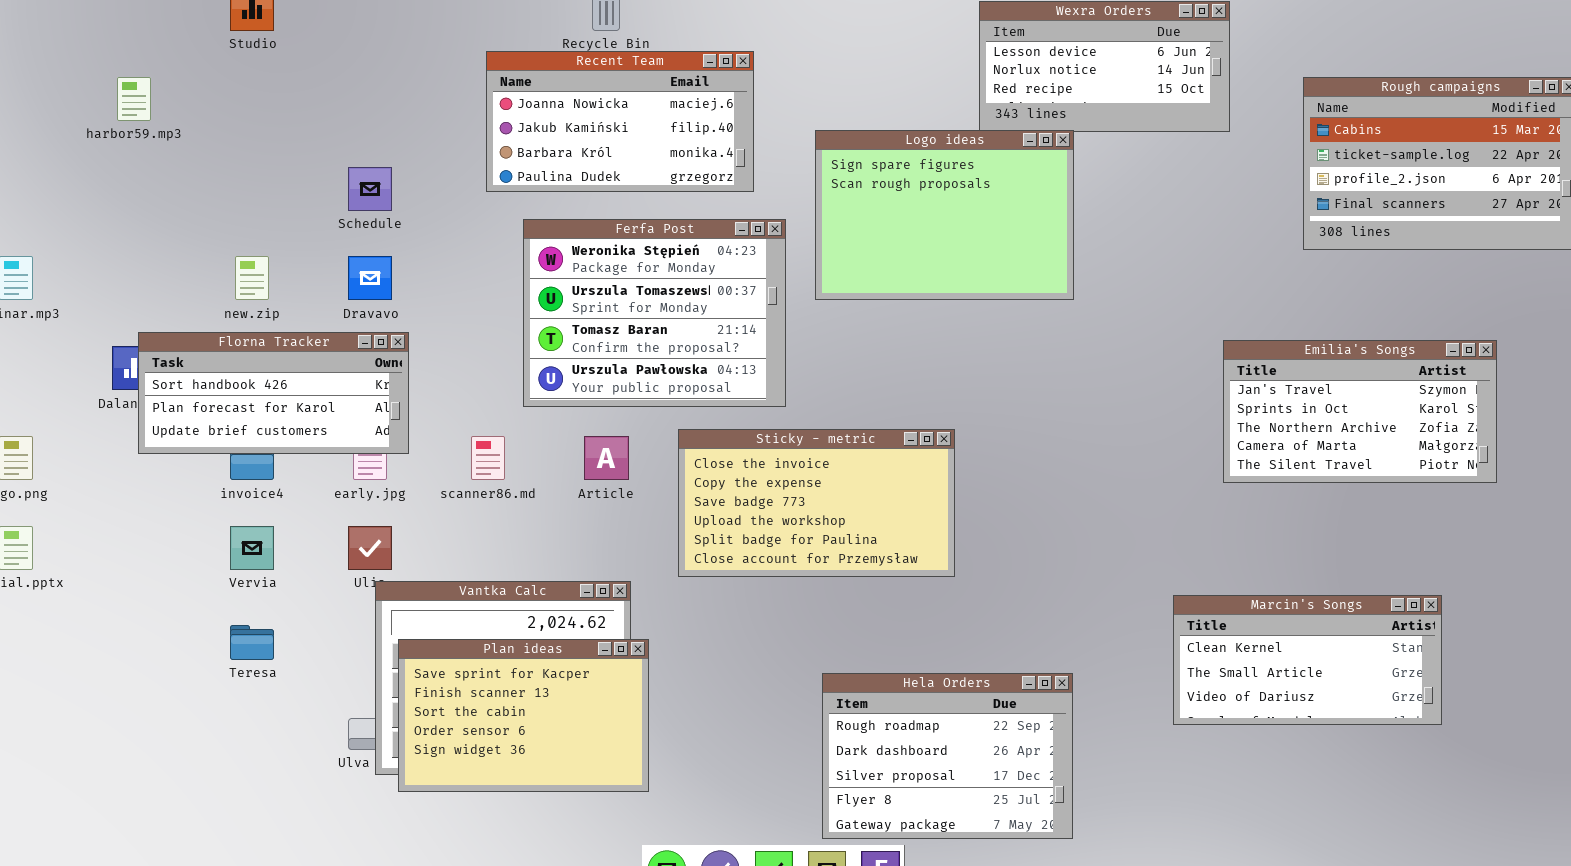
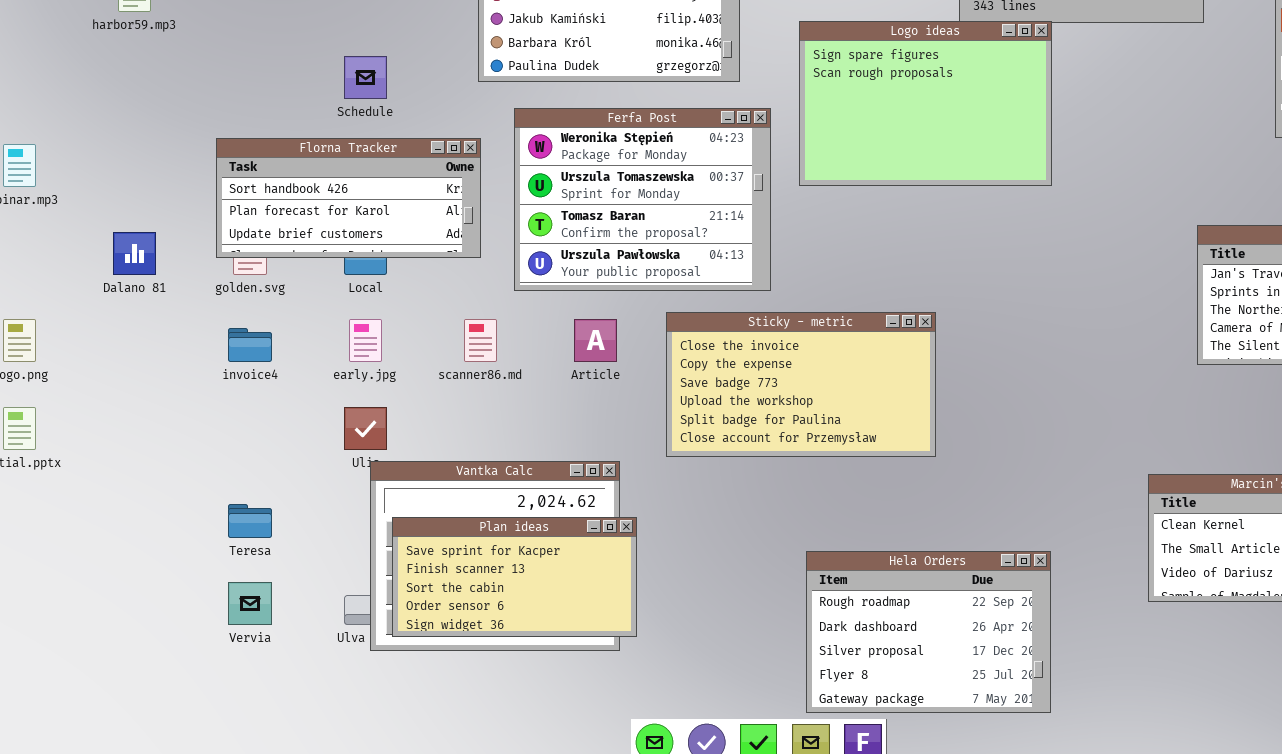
Florna Tracker: [138,332,409,454] -> [216,138,481,258], moved
Vervia: [230,526,274,570] -> [228,582,272,625], moved
Plan ideas: [398,639,649,792] -> [392,517,637,637], resized

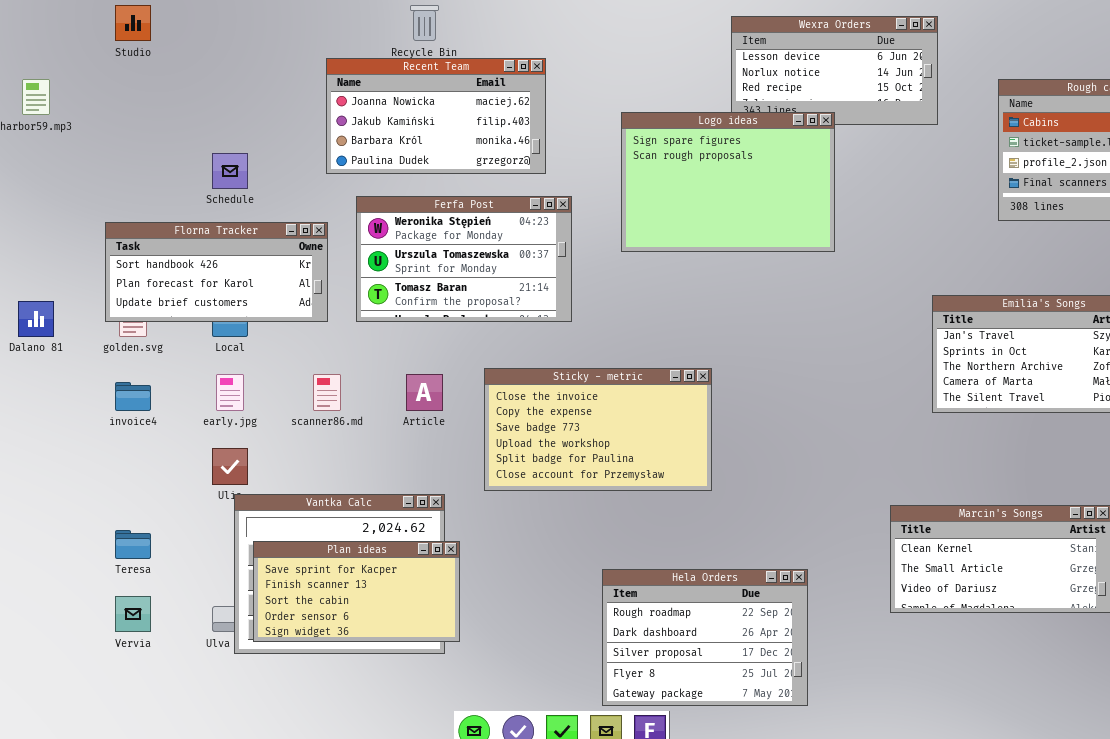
Logo ideas: [799,21,1052,186] -> [621,112,835,252], moved
Ferfa Post: [514,108,771,291] -> [356,196,572,322], resized

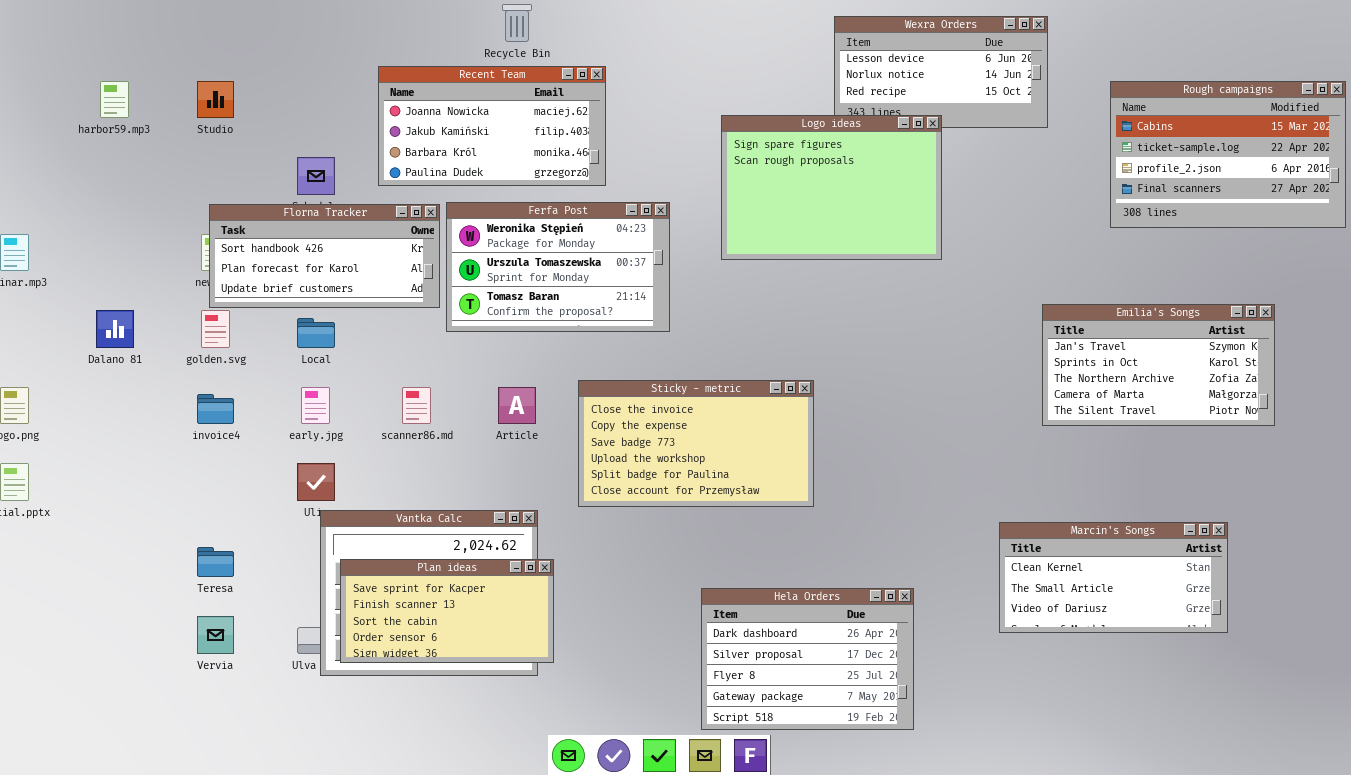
Studio: [115,5,151,41] -> [197,81,234,118], moved
Recent Team: [326,58,546,174] -> [378,66,606,186], moved
Florna Tracker: [105,222,328,322] -> [209,204,440,308], moved
Hela Orders: [602,569,808,706] -> [701,588,914,730], scrolled down 1 row

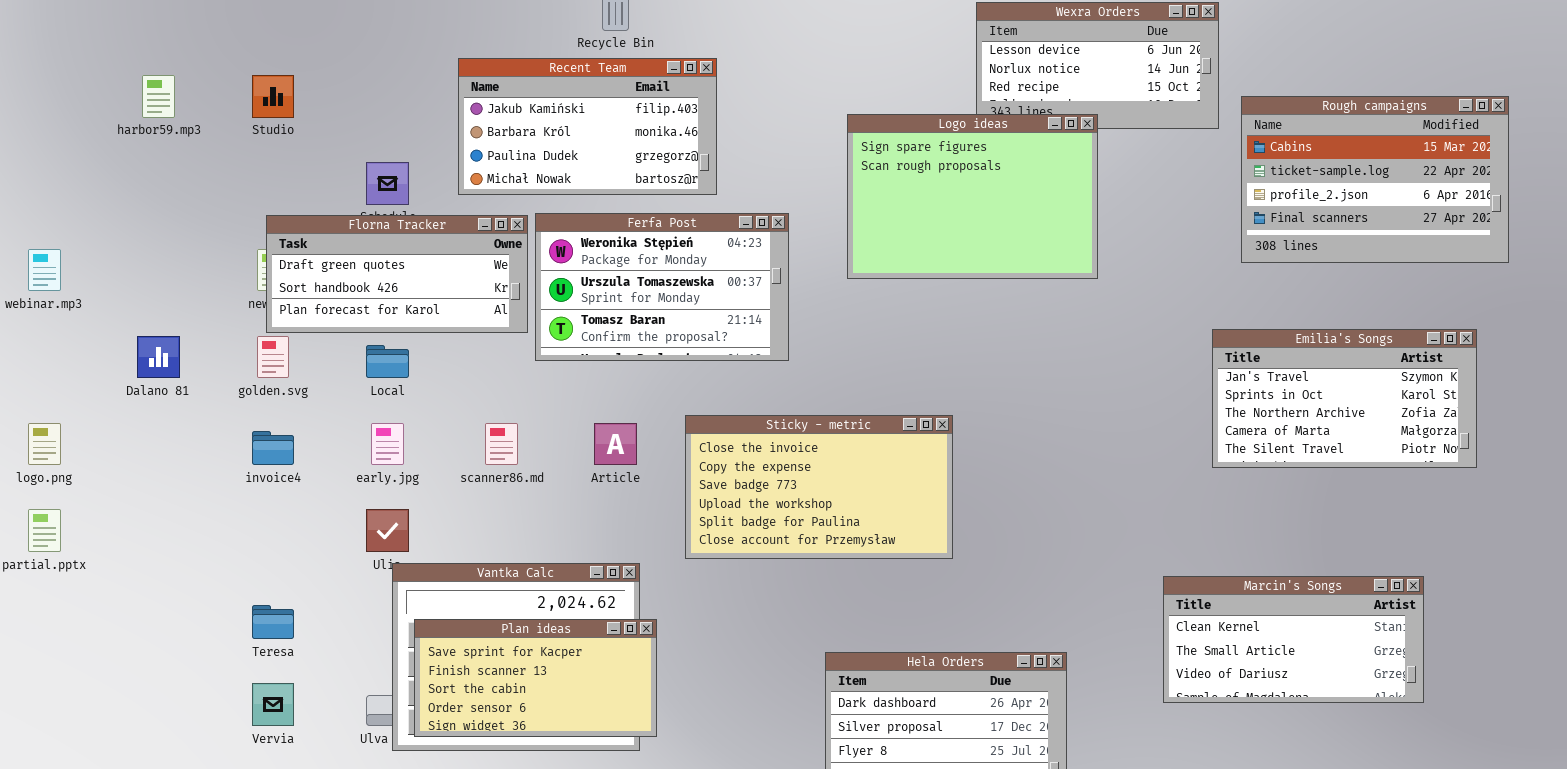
Recent Team: [378,66,606,186] -> [458,58,717,195], scrolled down 1 row
Rough campaigns: [1110,81,1346,228] -> [1241,96,1509,263], moved
Florna Tracker: [209,204,440,308] -> [266,215,528,333], scrolled up 1 row

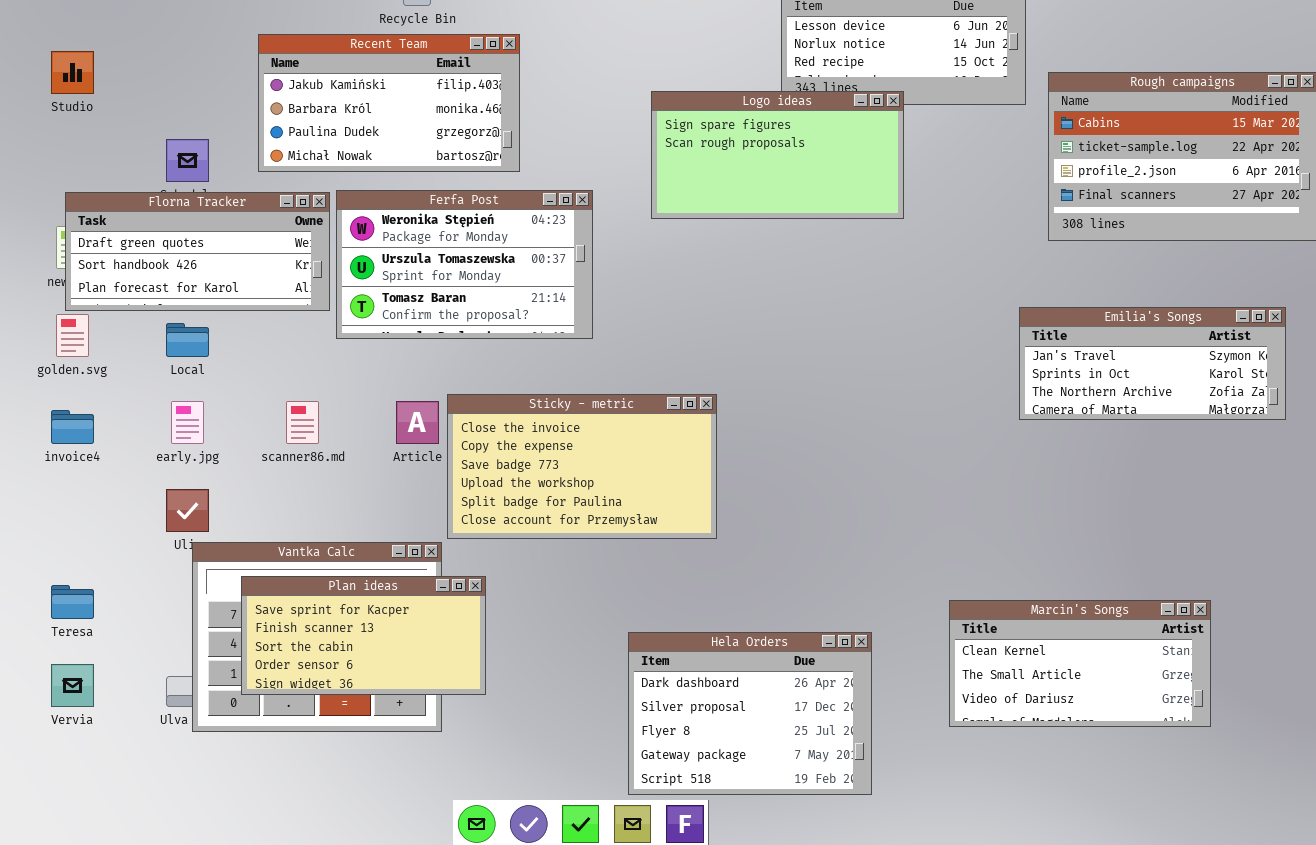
Logo ideas: [847,114,1098,279] -> [651,91,904,219], resized
Emilia's Songs: [1212,329,1477,468] -> [1019,307,1286,420], resized
Sticky - metric: [685,415,953,559] -> [447,394,717,539], moved
Marcin's Songs: [1163,576,1424,703] -> [949,600,1211,727], moved
Plan ideas: [414,619,657,737] -> [241,576,486,695], moved

